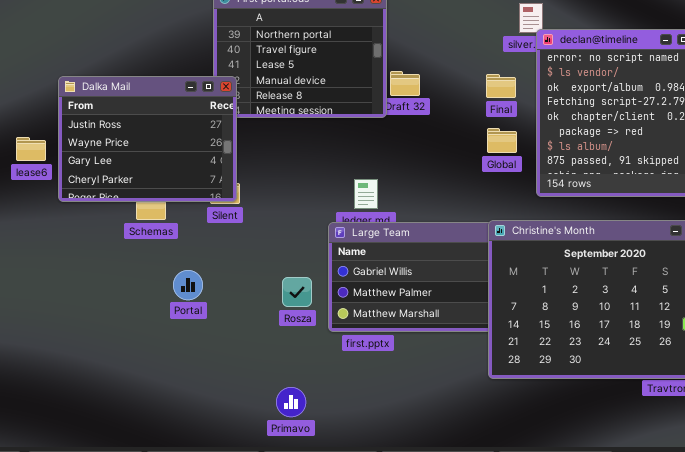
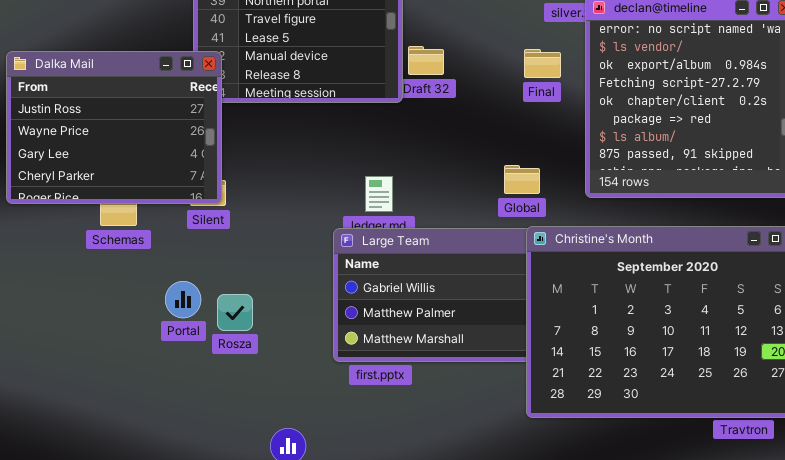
Global: [487,128,517,153] -> [504,165,540,194], moved
Portal: [173,270,203,300] -> [165,281,201,318], moved
Rosza: [282,277,312,307] -> [217,294,253,331], moved

